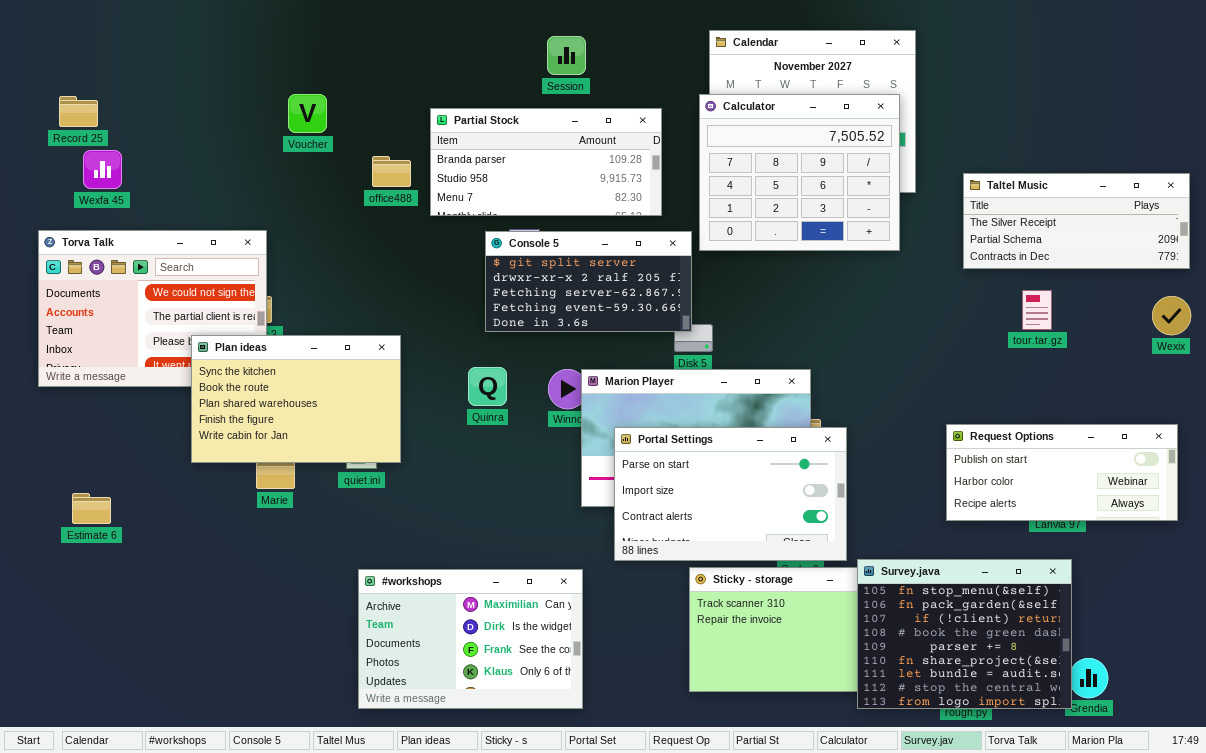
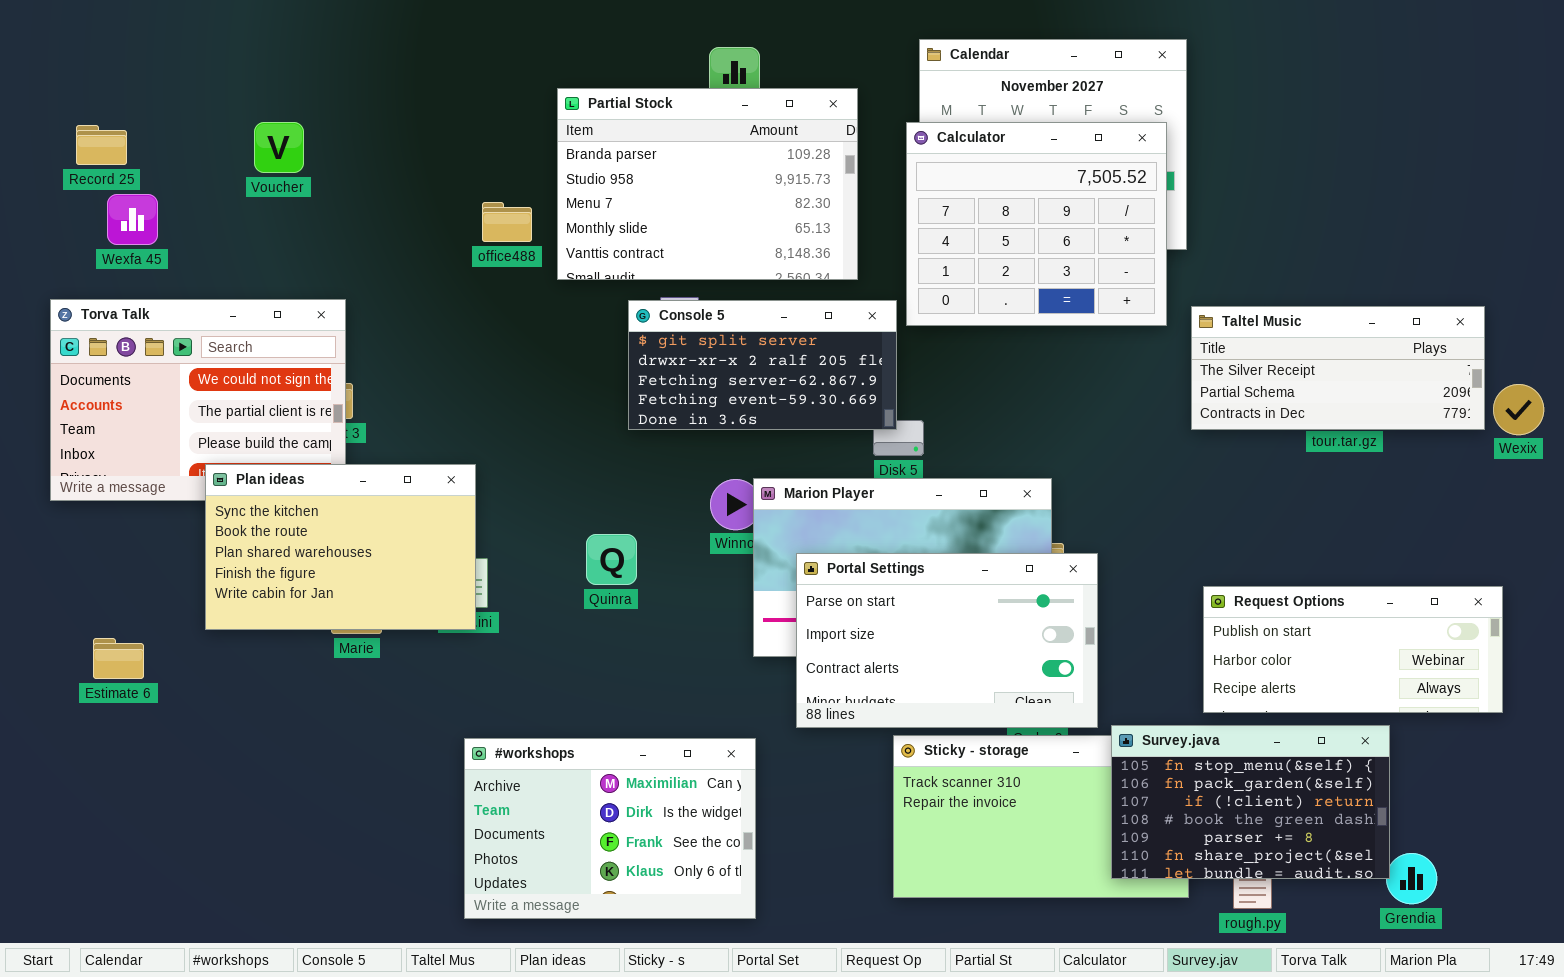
Voucher: [288,94,327,133] -> [254,122,304,173], moved
Partial Stock: [430,108,662,216] -> [557,88,858,280], resized
Taltel Music: [963,173,1190,269] -> [1191,306,1485,430], moved
Plan ideas: [191,335,401,463] -> [205,464,476,630], moved
Quinra: [468,367,507,406] -> [586,534,637,585], moved
Request Options: [946,424,1178,521] -> [1203,586,1503,713], moved
Survey.java: [857,559,1072,709] -> [1111,725,1390,879], resized

